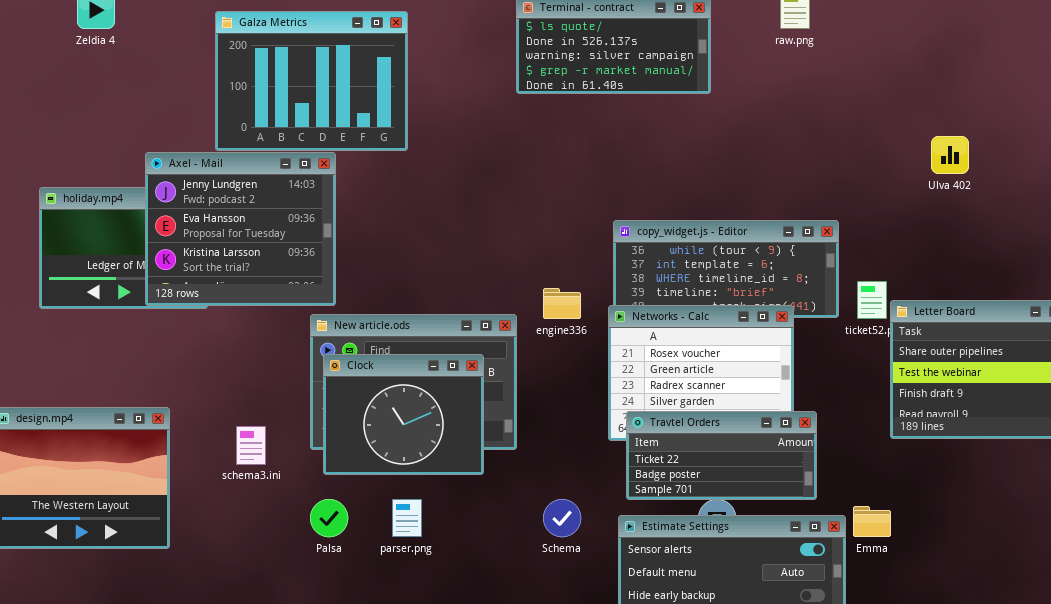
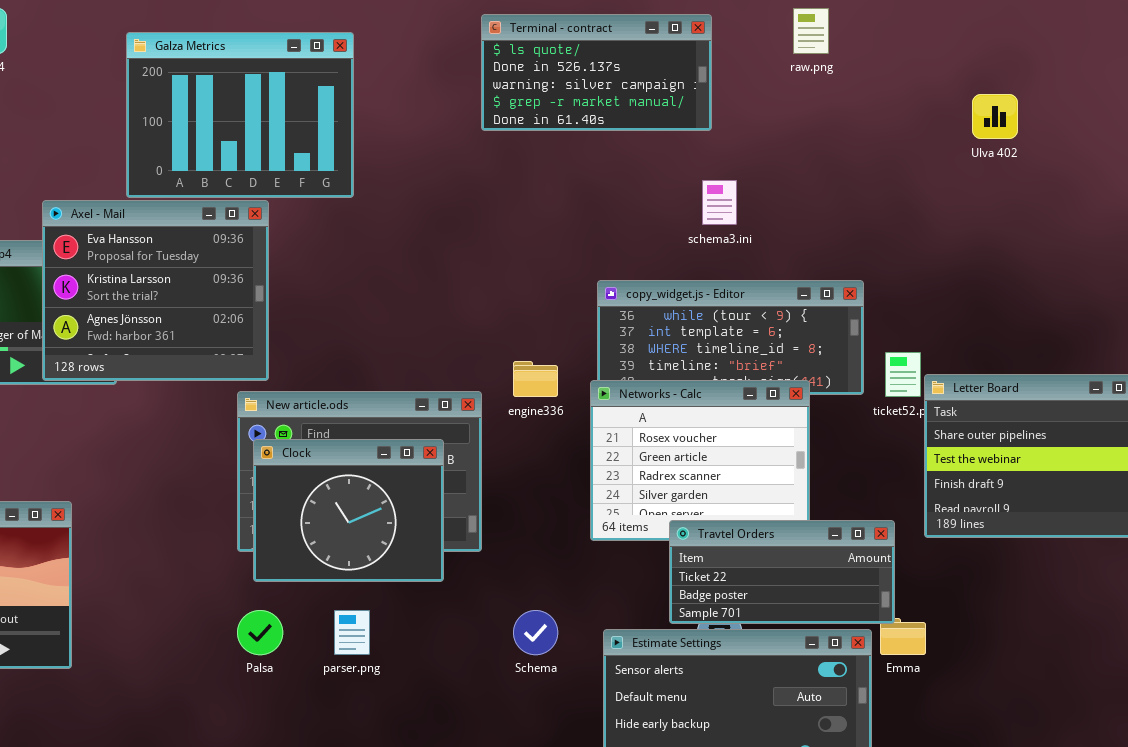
Ulva 402: [931,136,969,174] -> [972,94,1018,139], moved
Axel - Mail: [145,152,336,306] -> [42,200,269,381], scrolled down 1 row
Travtel Orders: [626,411,817,500] -> [669,520,895,624], moved
schema3.ini: [236,426,266,465] -> [702,180,737,225], moved

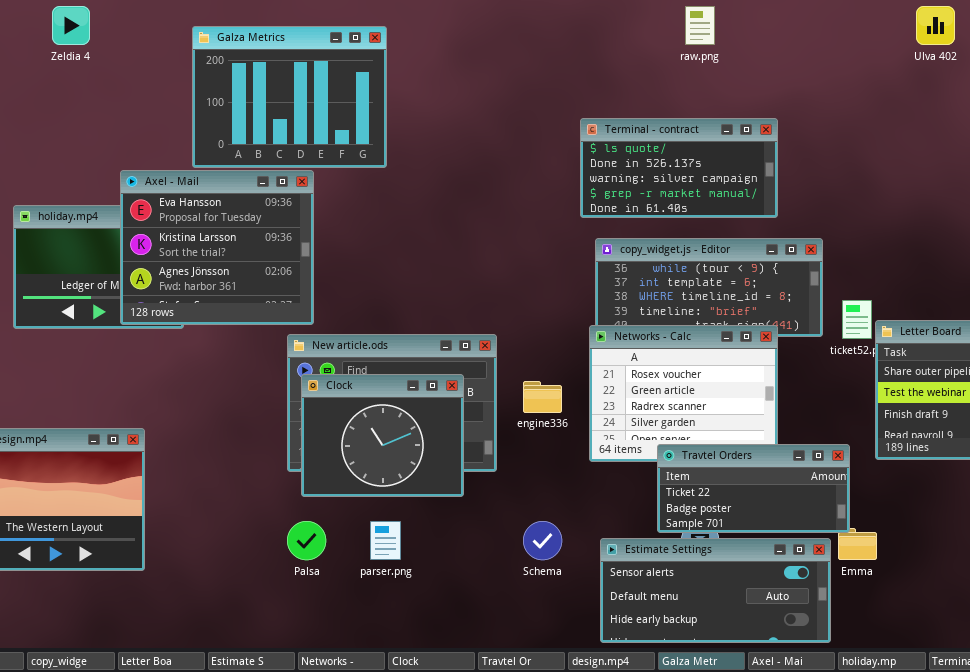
raw.png: [793,8,829,54] -> [685,6,715,45], moved
Terminal - contract: [481,14,712,131] -> [580,118,778,218], moved
Ulva 402: [972,94,1018,139] -> [916,6,955,45], moved
engine336: [513,361,558,397] -> [523,381,562,413], moved

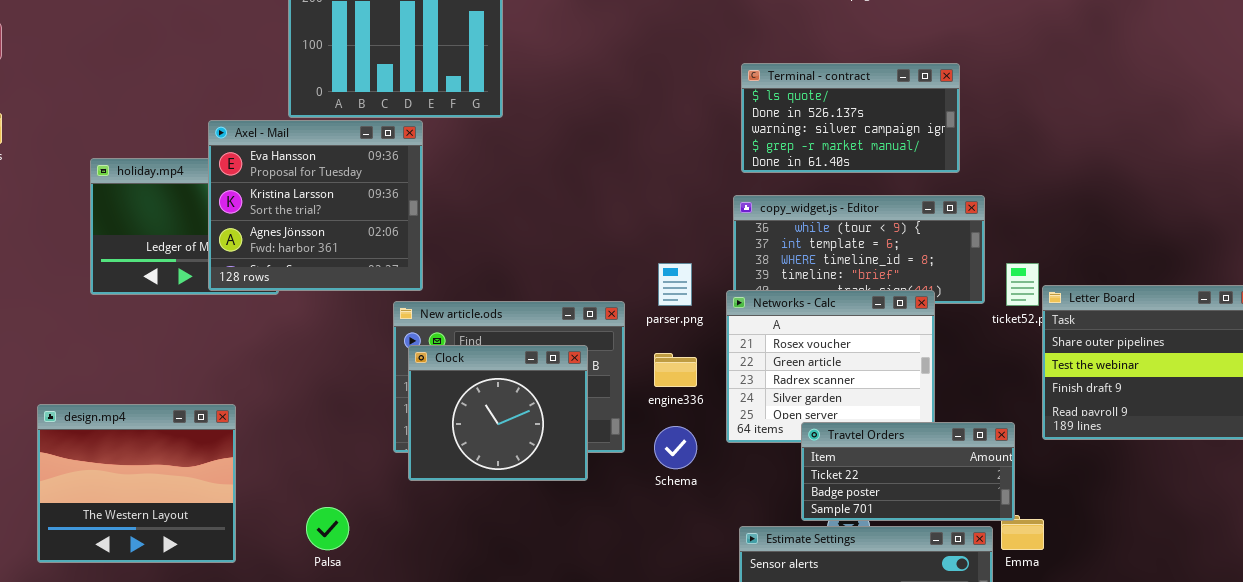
Terminal - contract: [580,118,778,218] -> [741,63,960,173], moved
Palsa: [287,521,326,560] -> [306,507,349,550], moved
parser.png: [370,521,401,560] -> [658,263,692,306], moved
Schema: [523,521,562,560] -> [654,426,697,469], moved

